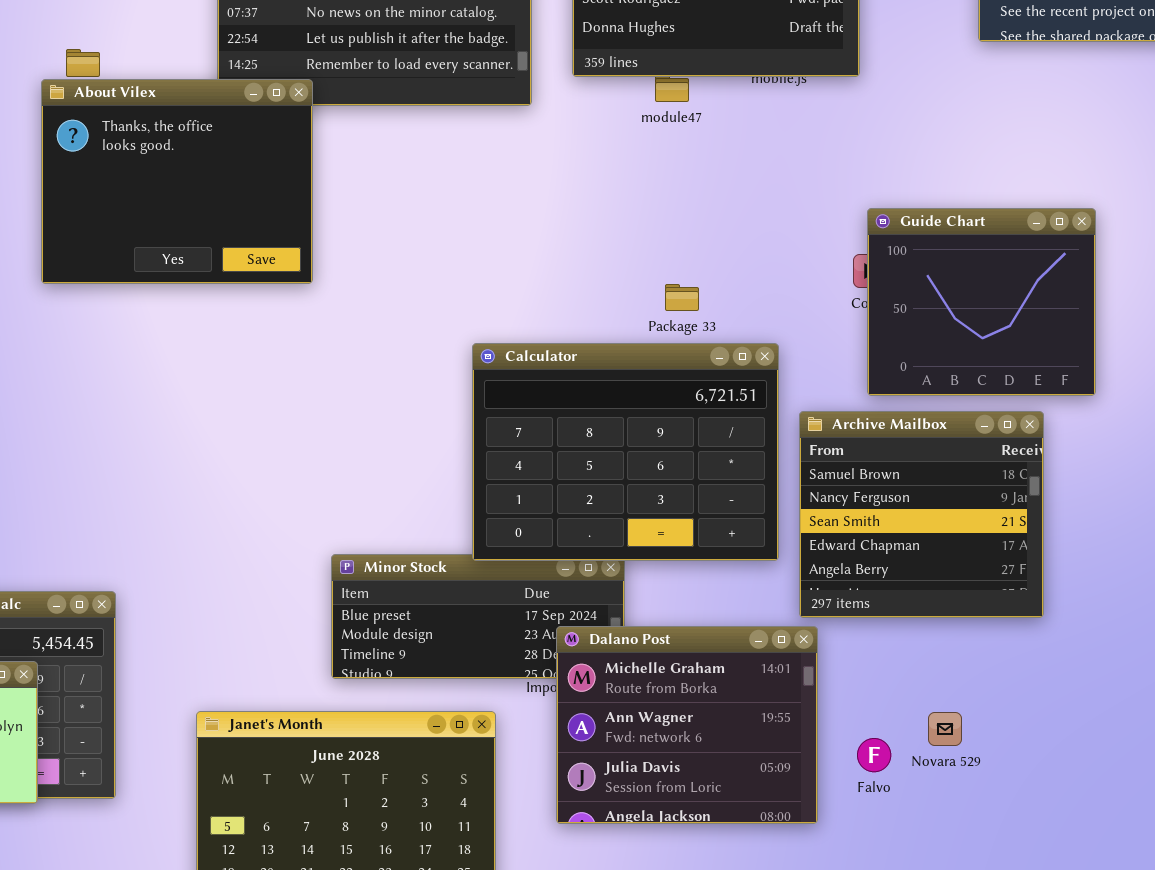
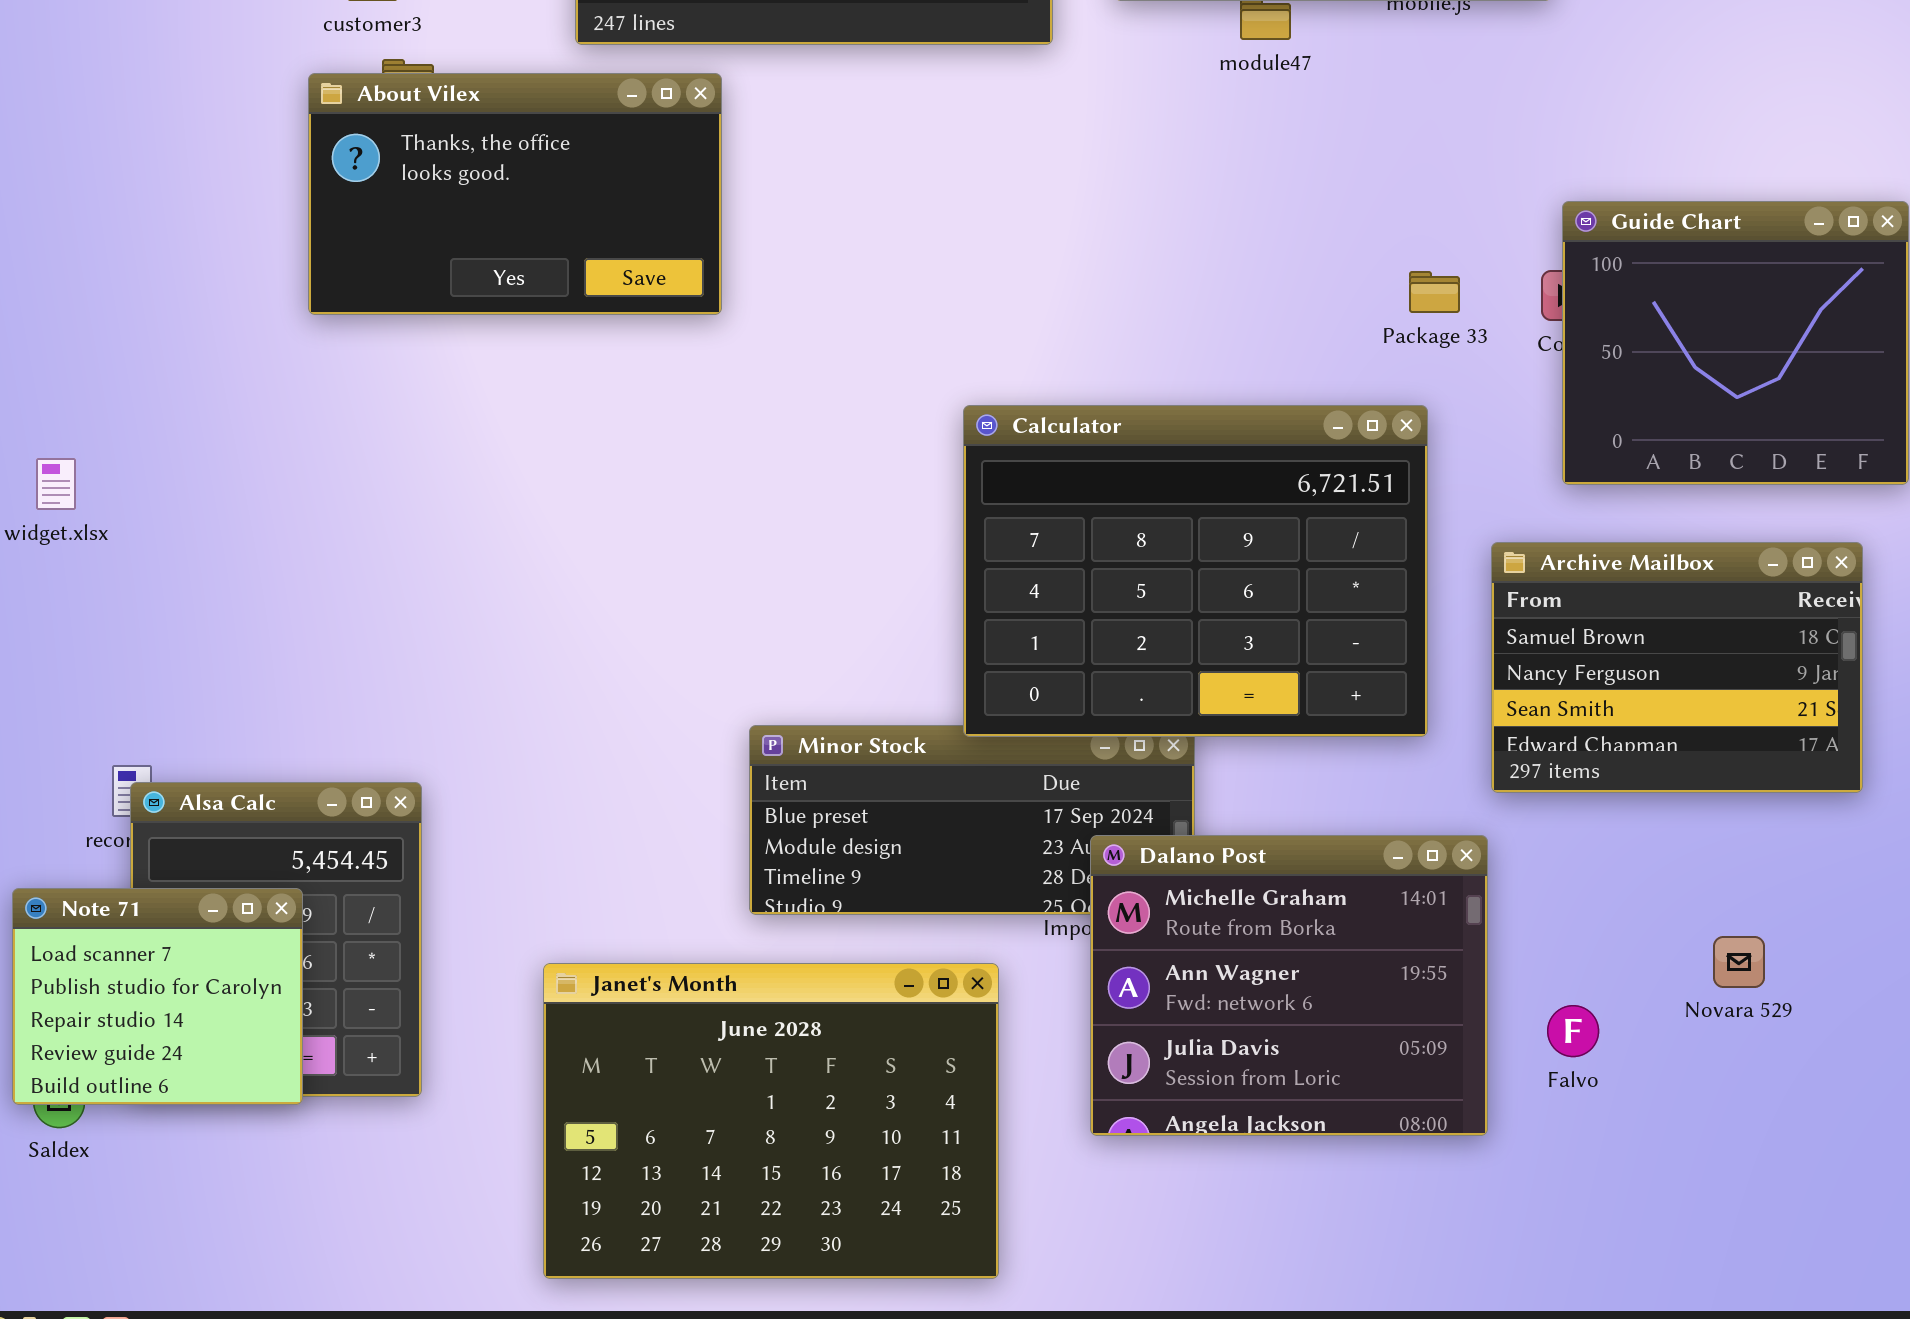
About Vilex: [41,79,313,284] -> [308,73,722,315], resized
Package 33: [665,284,699,311] -> [1409,271,1460,313], moved
Archive Mailbox: [799,411,1044,618] -> [1491,542,1863,793], moved, resized
Novara 529: [928,712,962,746] -> [1713,936,1765,988], moved

